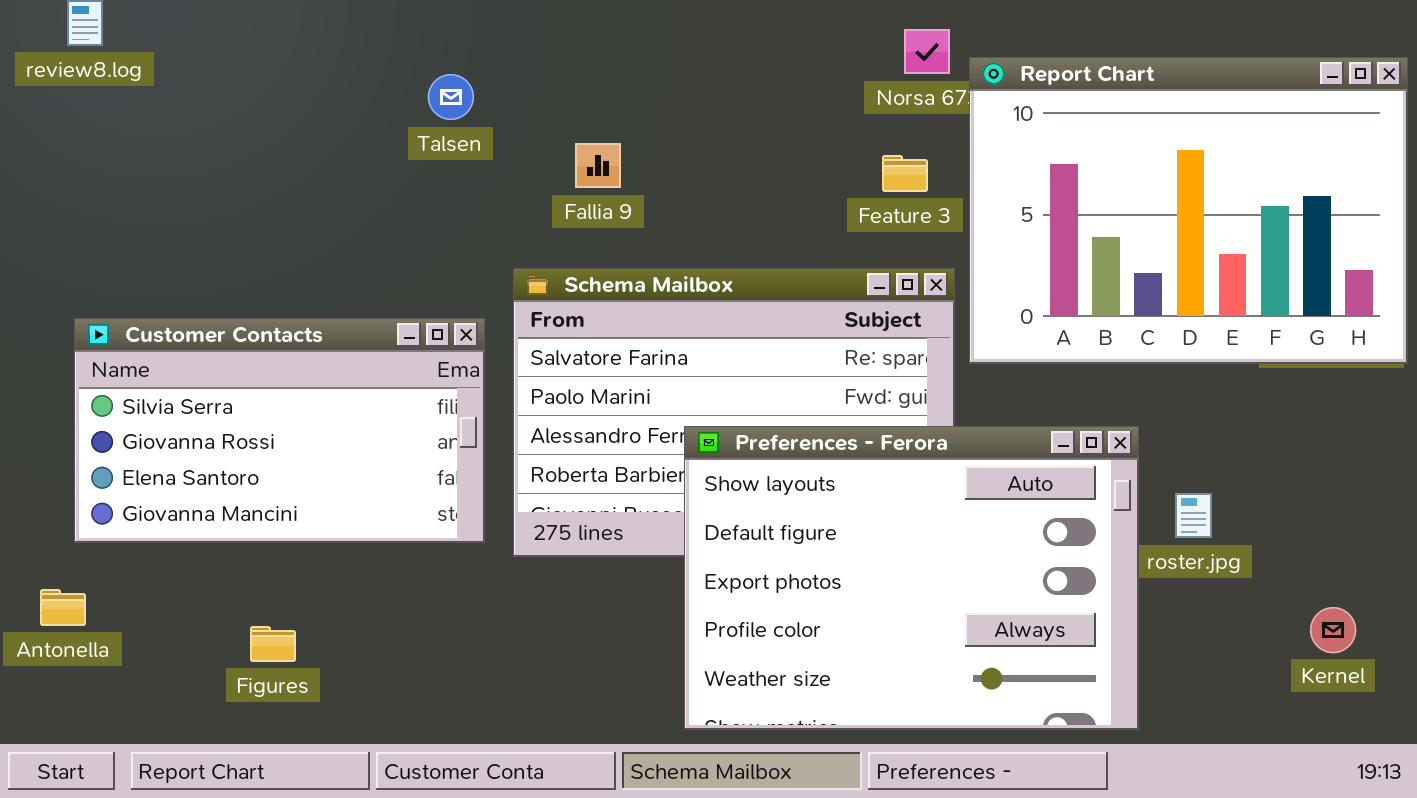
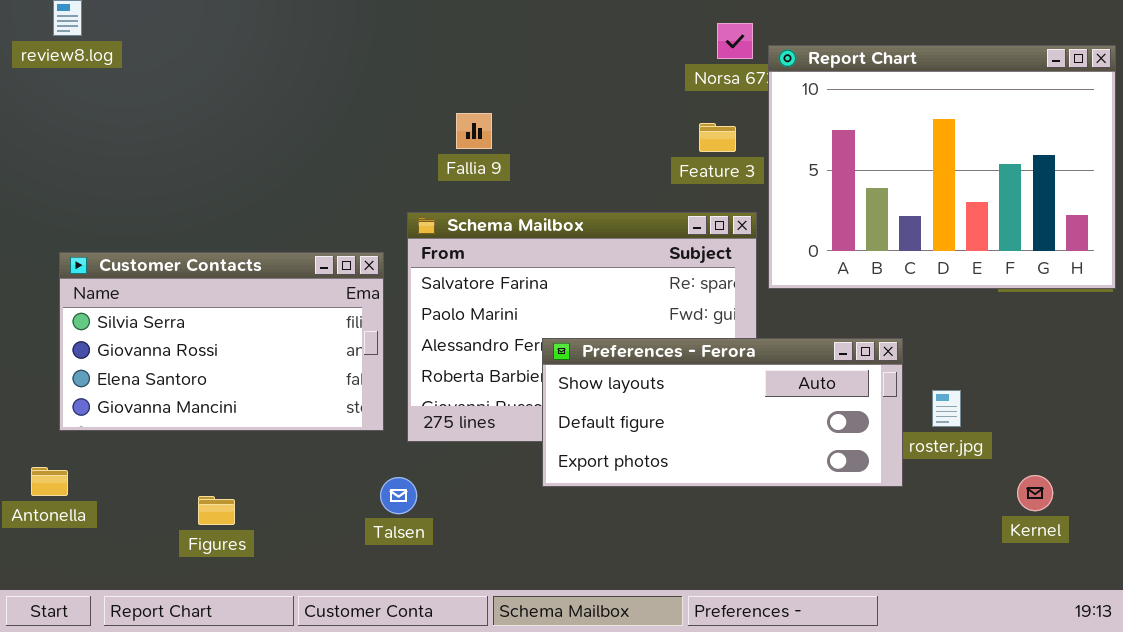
Talsen: [428,74,474,120] -> [380,477,417,514], moved
Preferences - Ferora: [684,426,1139,730] -> [542,338,903,487], resized
Kernel: [1310,607,1356,653] -> [1017,475,1053,511], moved

